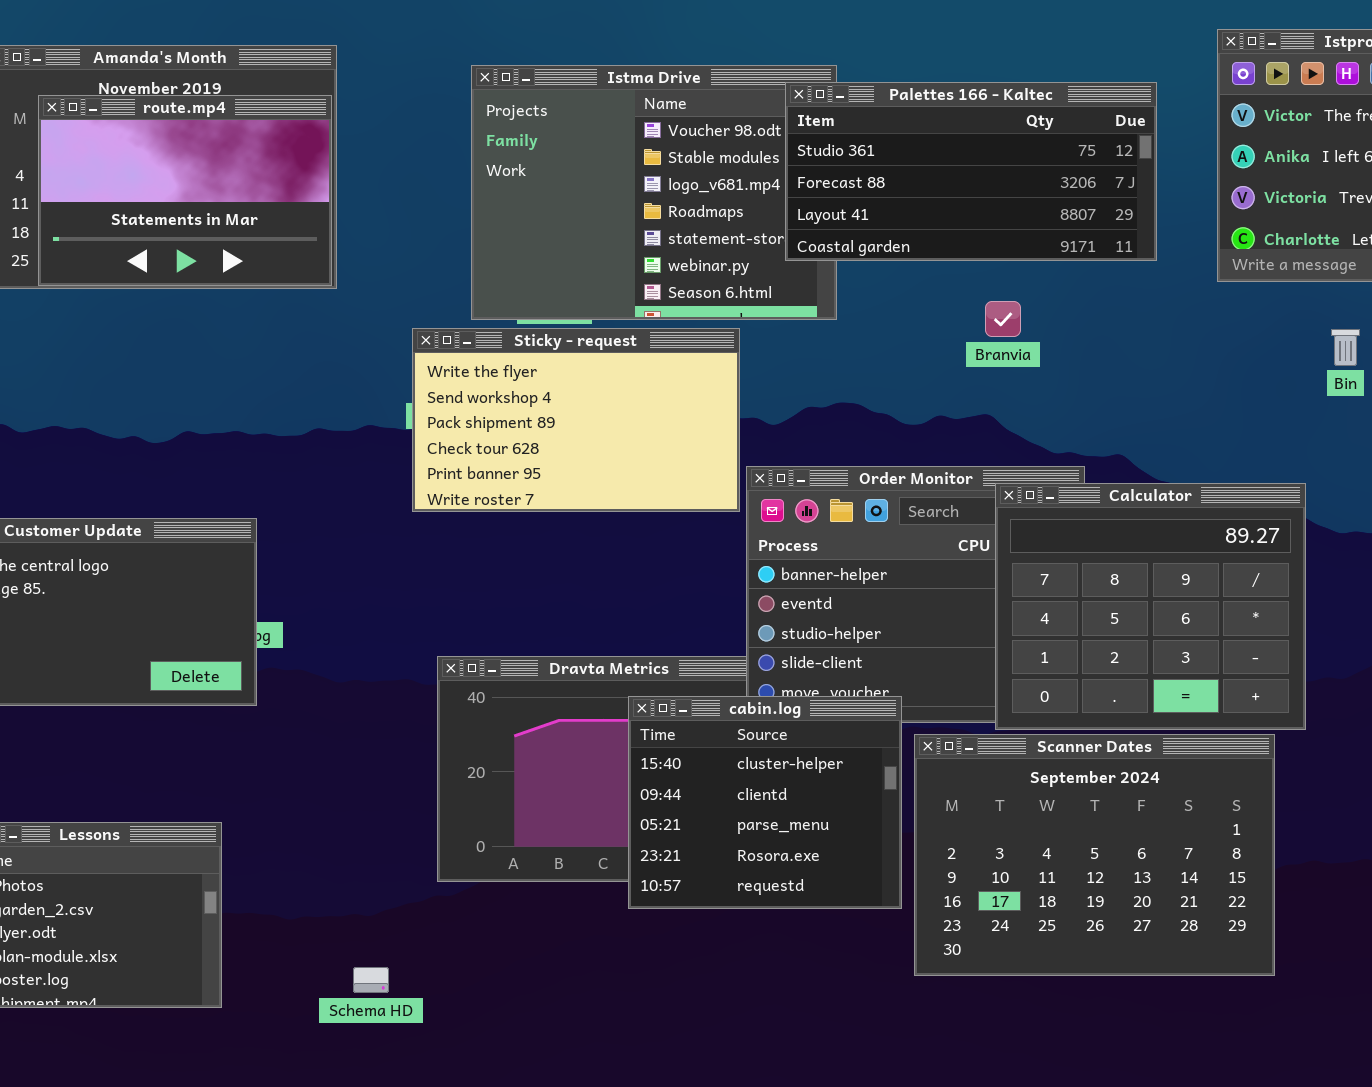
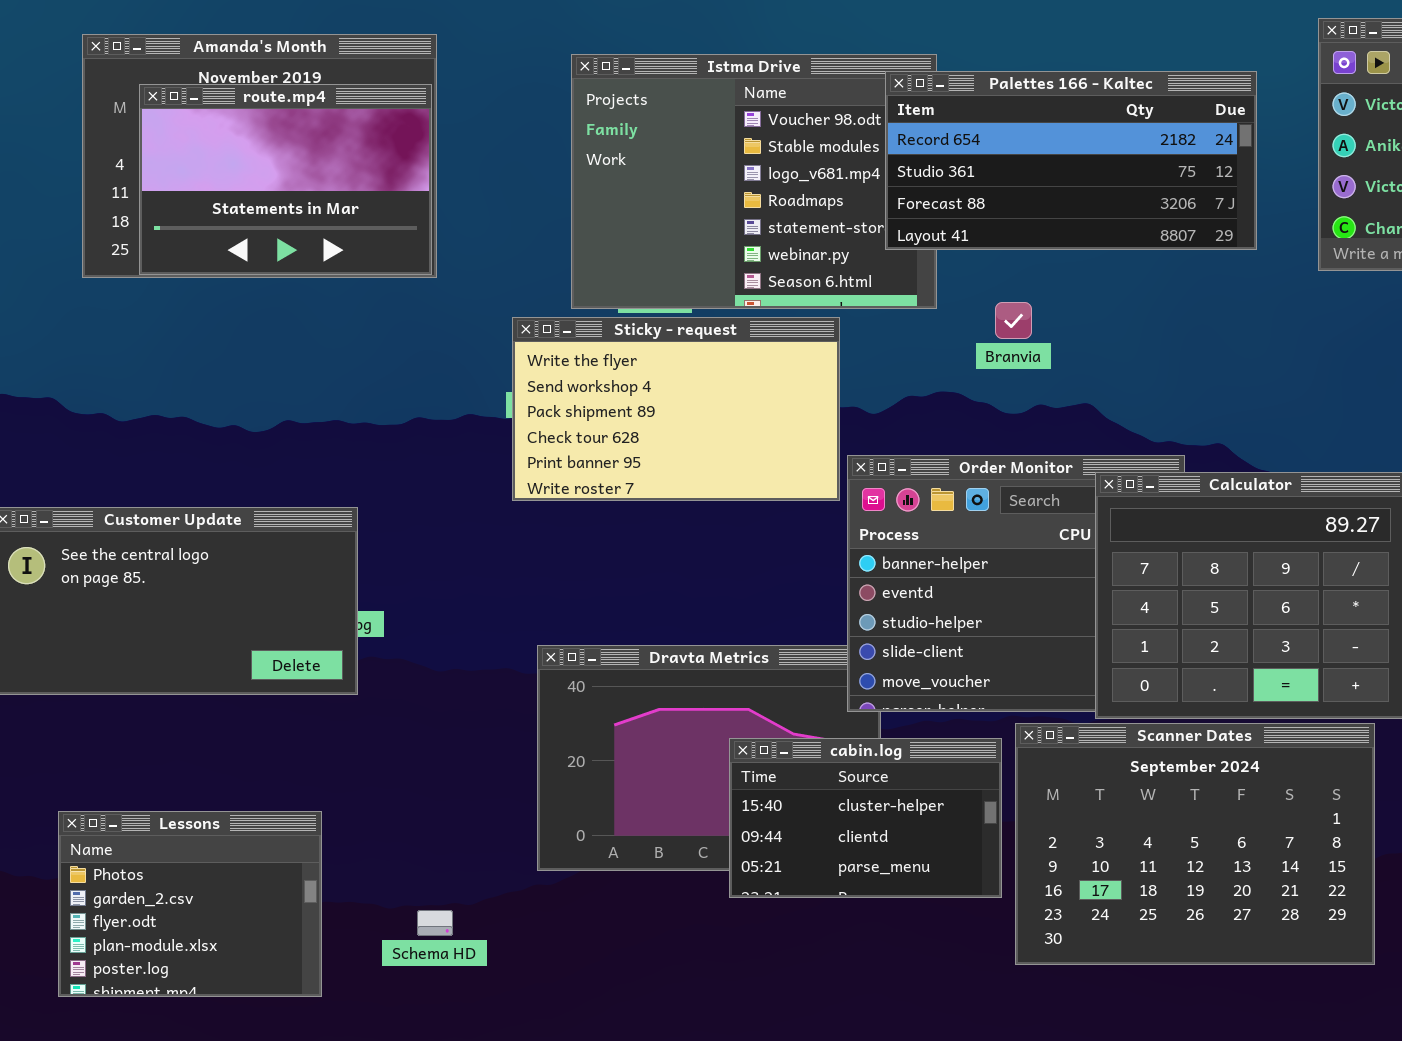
Palettes 166 - Kaltec: [785,82,1157,261] -> [885,71,1257,250], scrolled up 1 row
Branvia: [985,301,1021,337] -> [995,302,1032,339], moved
cabin.log: [628,696,902,909] -> [729,738,1002,898], resized
Schema HD: [353,967,389,993] -> [417,910,453,936], moved

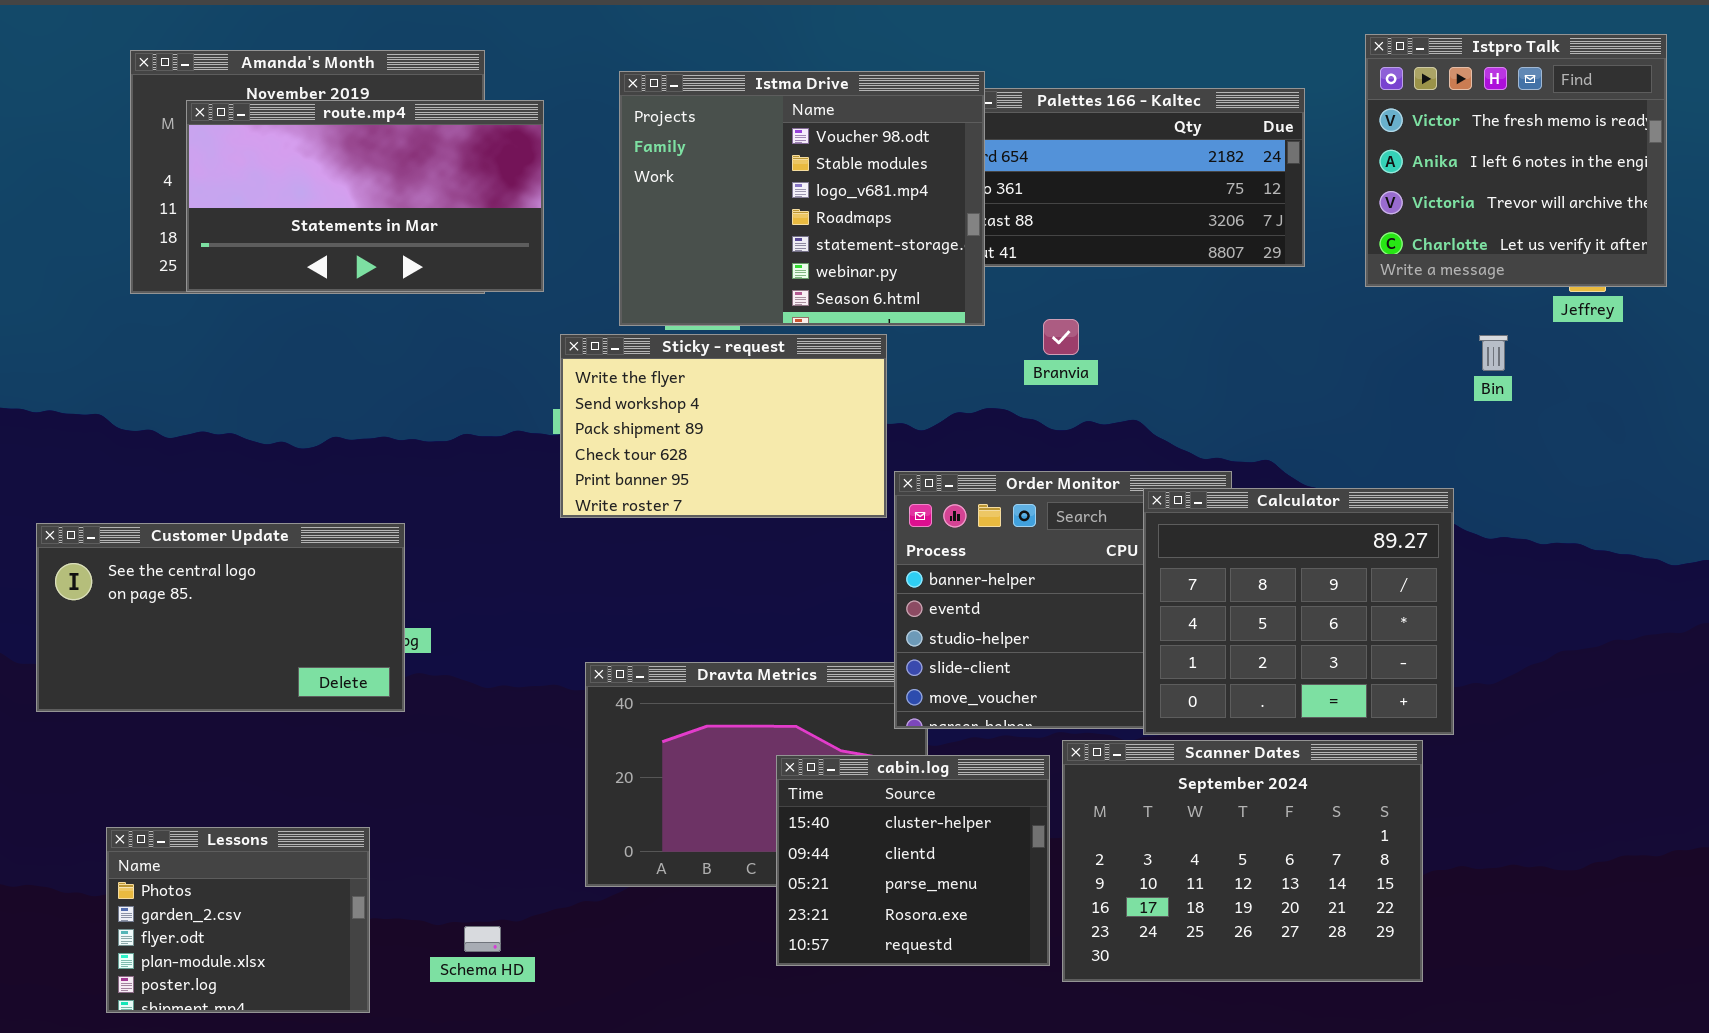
Istma Drive: [571,54,937,309] -> [619,71,985,326], raised
route.mp4: [139,84,432,275] -> [186,100,544,292], resized
cabin.log: [729,738,1002,898] -> [776,755,1050,966], resized

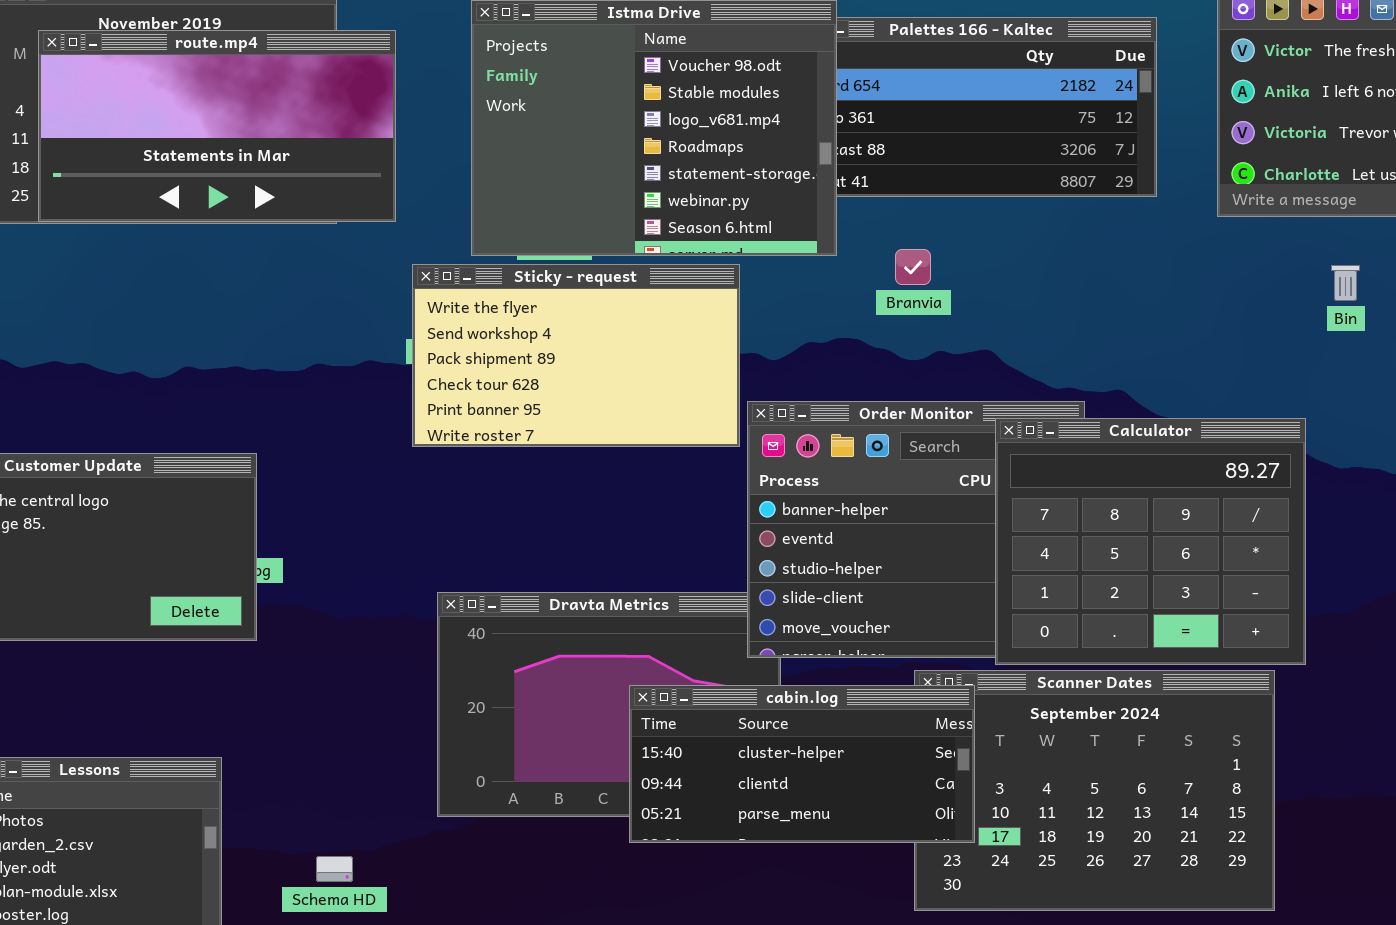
cabin.log: [776,755,1050,966] -> [629,685,975,843], resized

